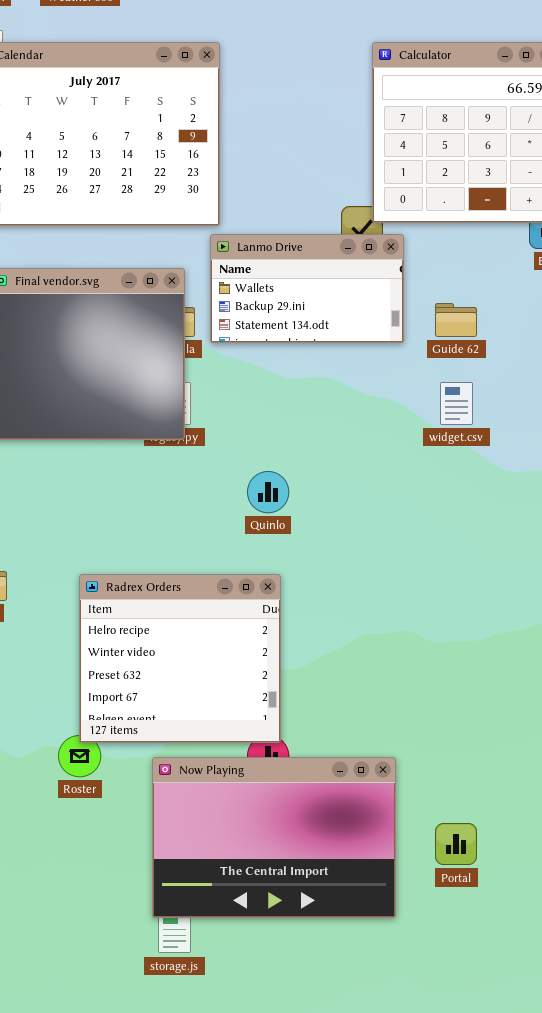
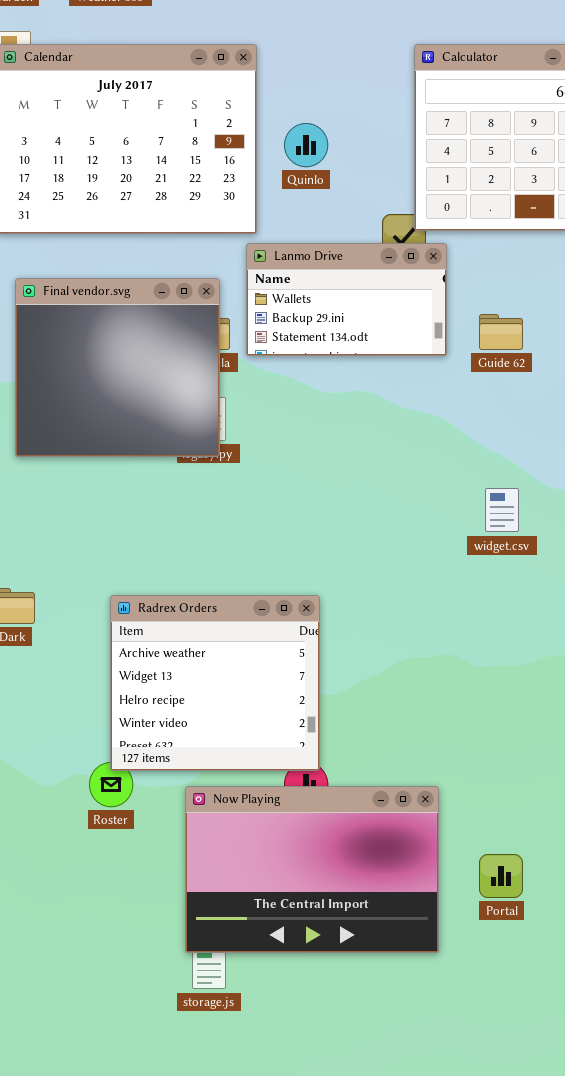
widget.csv: [440,382,473,425] -> [485,488,519,532], moved
Quinlo: [247,471,289,513] -> [284,123,328,167], moved
Radrex Orders: [79,574,281,743] -> [110,595,320,771], scrolled up 2 rows

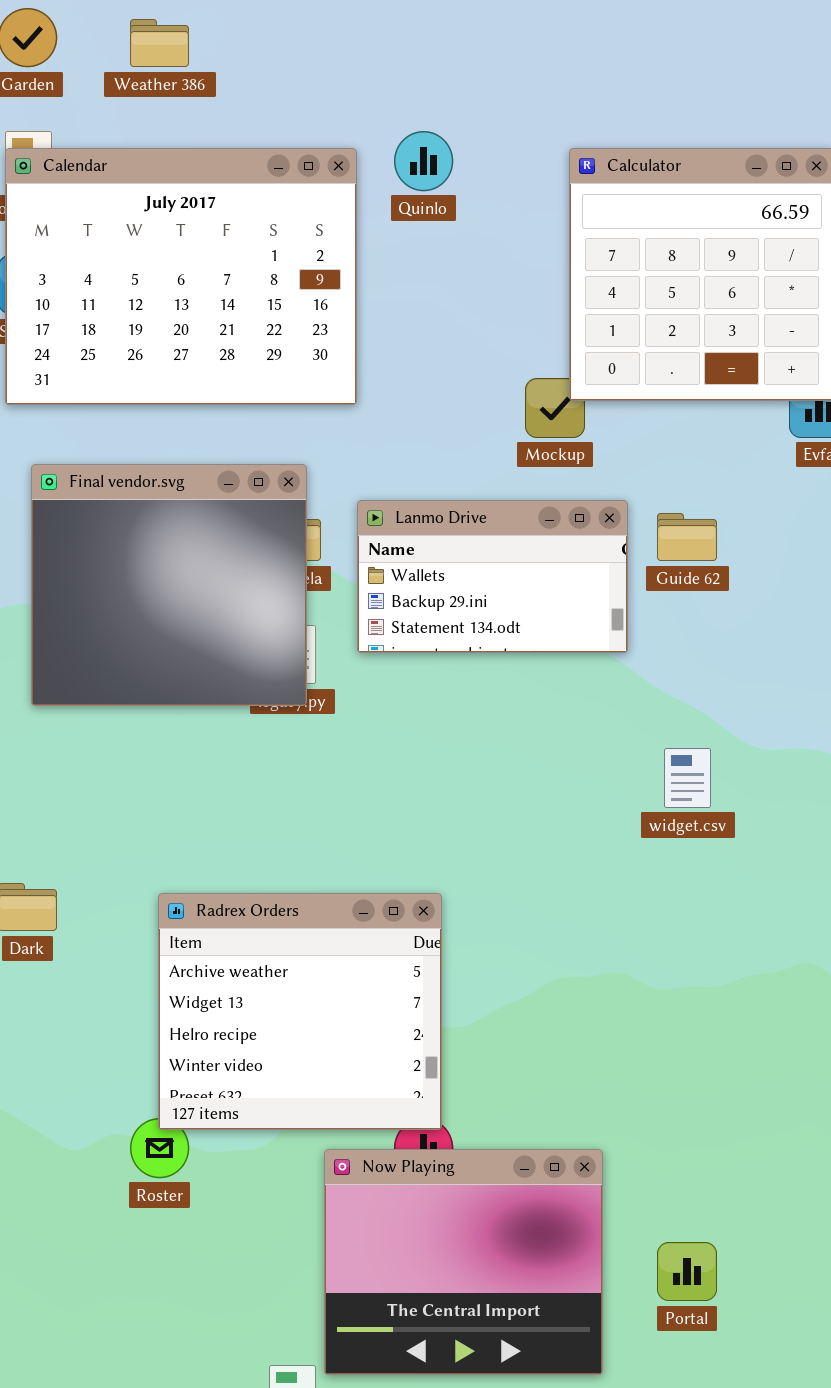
Quinlo: [284,123,328,167] -> [394,131,453,191], moved
Lanmo Drive: [246,243,447,356] -> [357,500,628,653], moved
Now Playing: [185,786,439,953] -> [324,1149,603,1375], resized

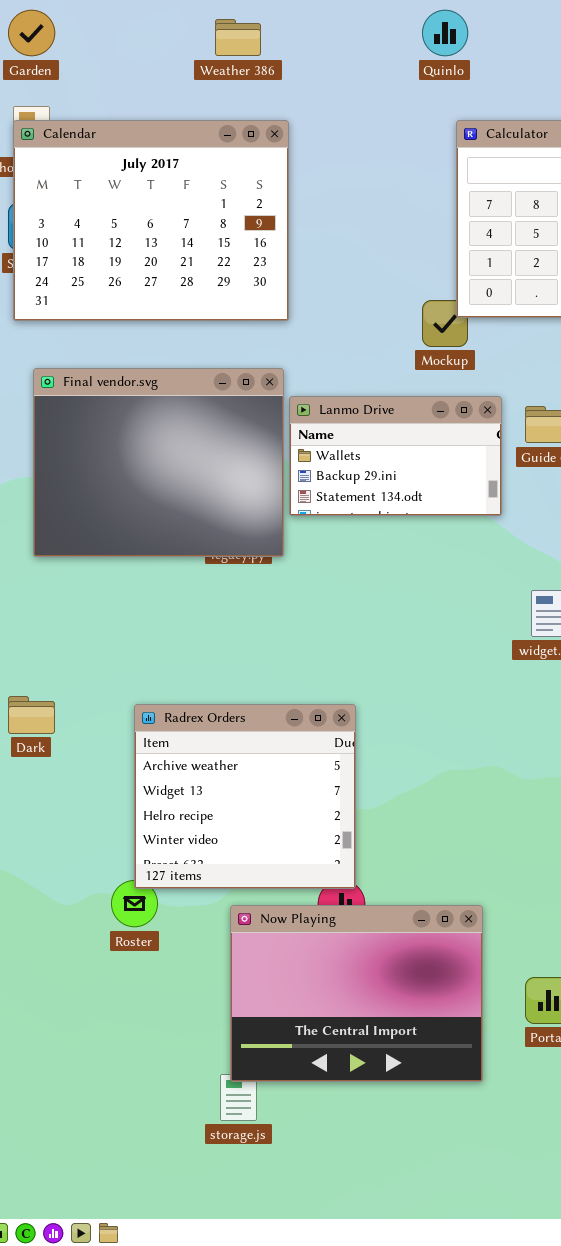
Weather 386: [130,19,189,67] -> [215,19,261,56], moved
Quinlo: [394,131,453,191] -> [422,10,468,56], moved
Final vendor.svg: [31,464,307,706] -> [33,368,284,557], resized
Now Playing: [324,1149,603,1375] -> [230,905,483,1082], resized

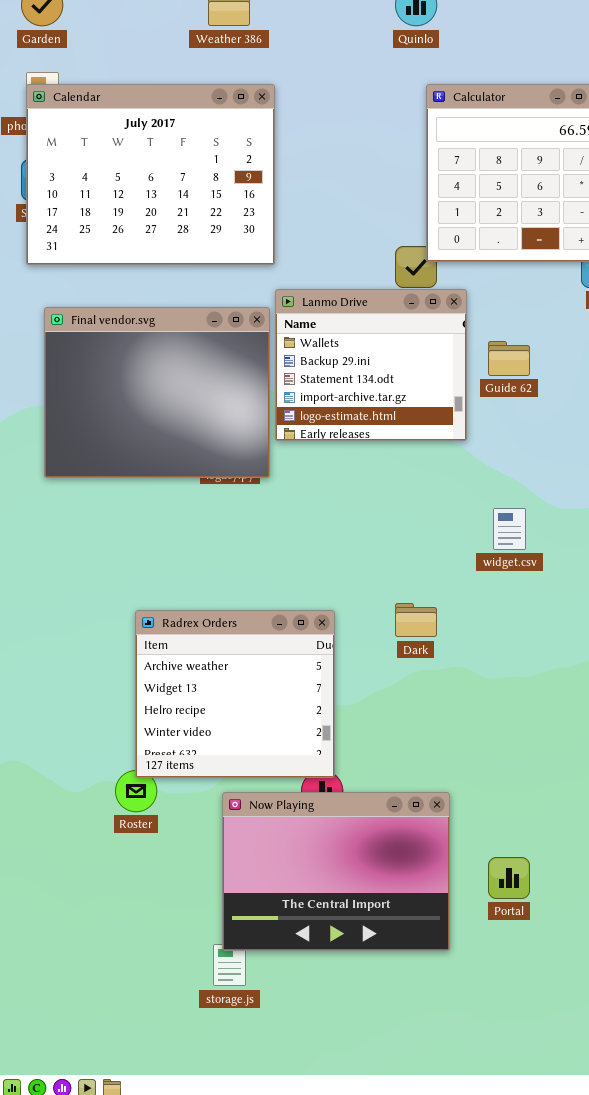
Lanmo Drive: [289,396,502,516] -> [275,289,467,441], resized
Dark: [8,696,55,734] -> [395,603,437,637], moved

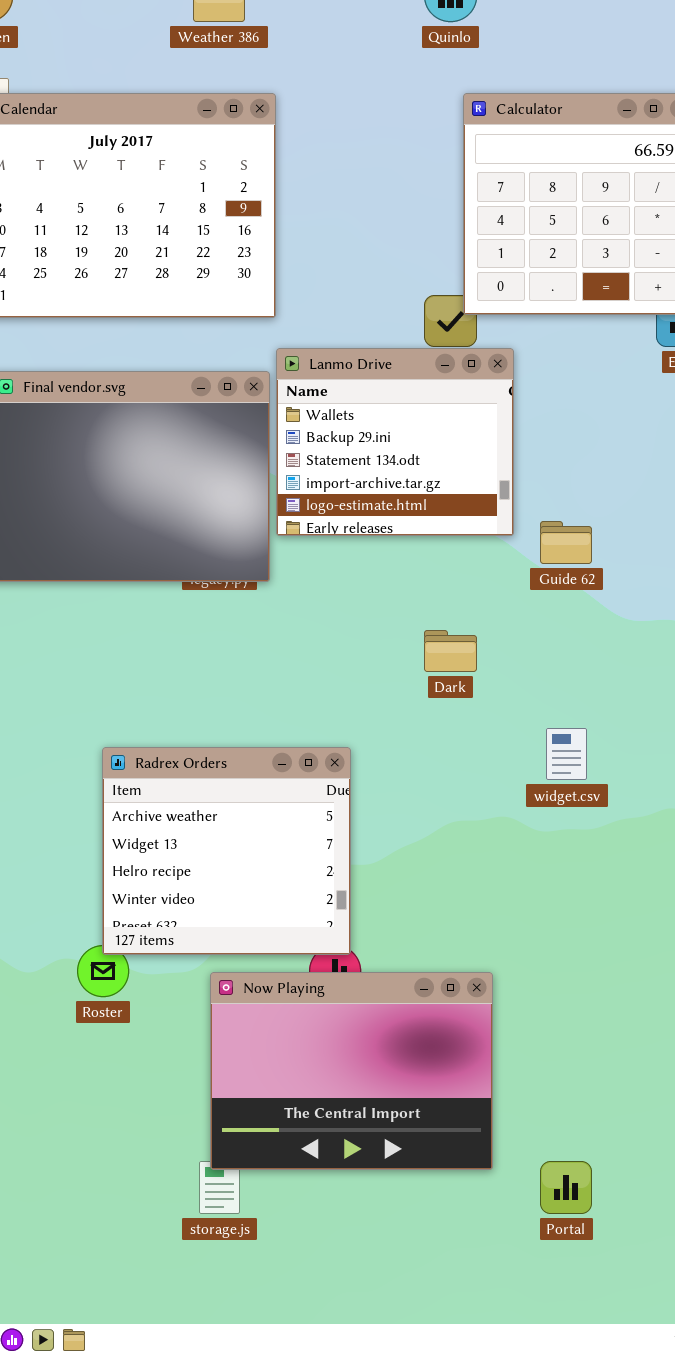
Guide 62: [488,341,530,376] -> [540,521,592,564], moved
widget.csv: [493,508,526,550] -> [546,728,587,780], moved
Dark: [395,603,437,637] -> [424,630,477,672], moved
Portal: [488,857,530,899] -> [540,1161,592,1214], moved

